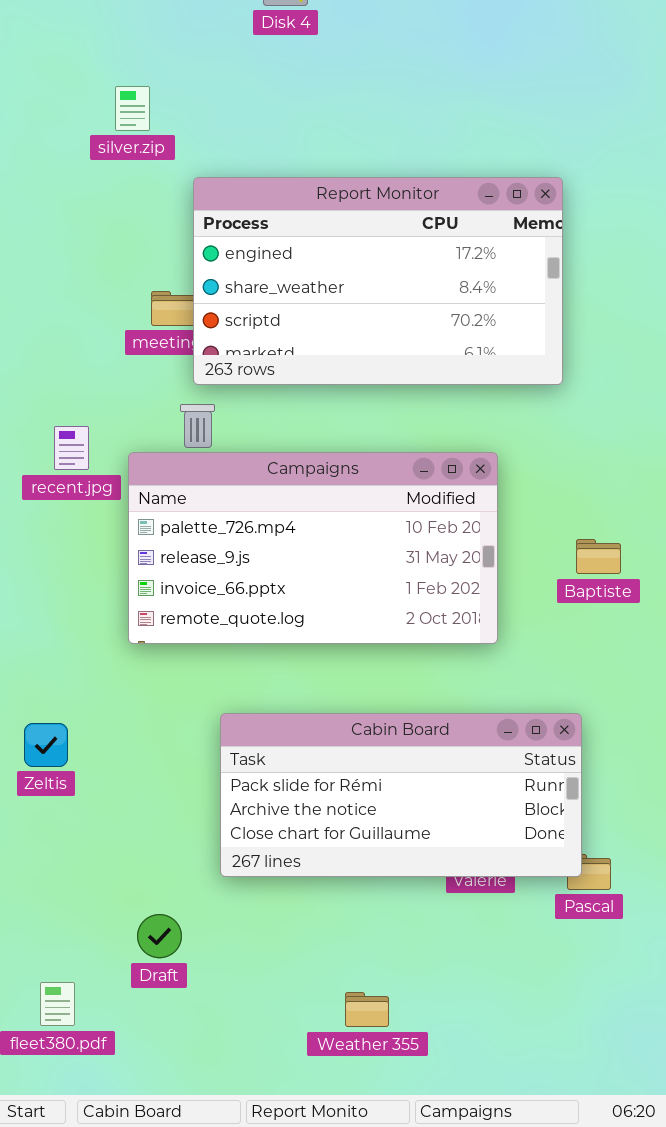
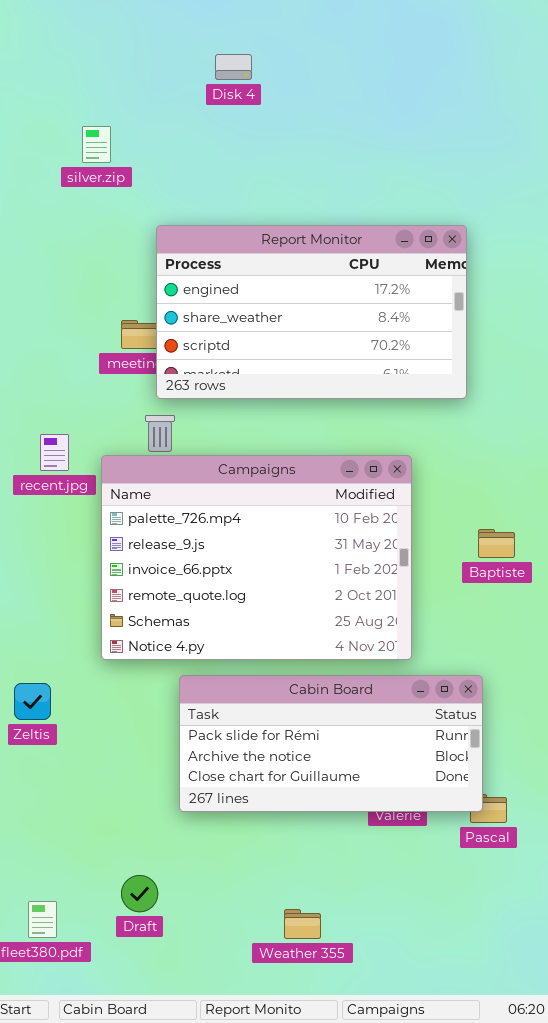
silver.zip: [115,86,150,131] -> [82,126,111,163], moved
Campaigns: [128,452,498,644] -> [101,455,412,660], resized
Draft: [137,914,182,958] -> [121,875,158,912], moved

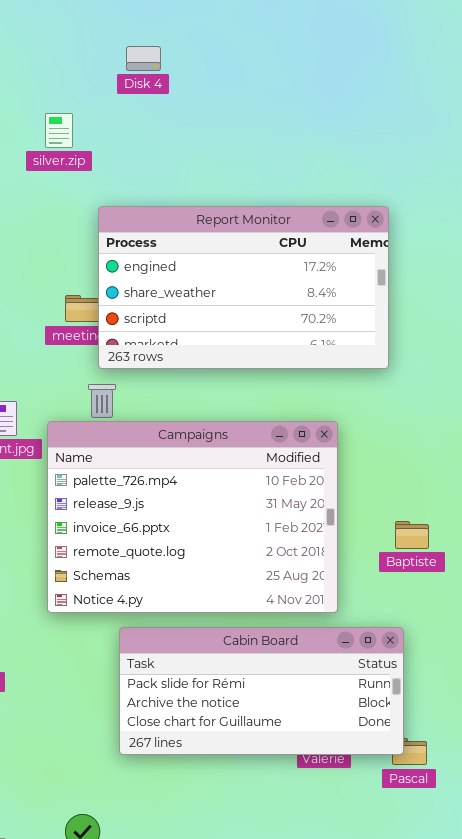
Disk 4: [215,54,252,80] -> [126,46,161,71], moved
silver.zip: [82,126,111,163] -> [45,113,73,148], moved
Baptiste: [478,529,515,558] -> [395,521,429,549], moved

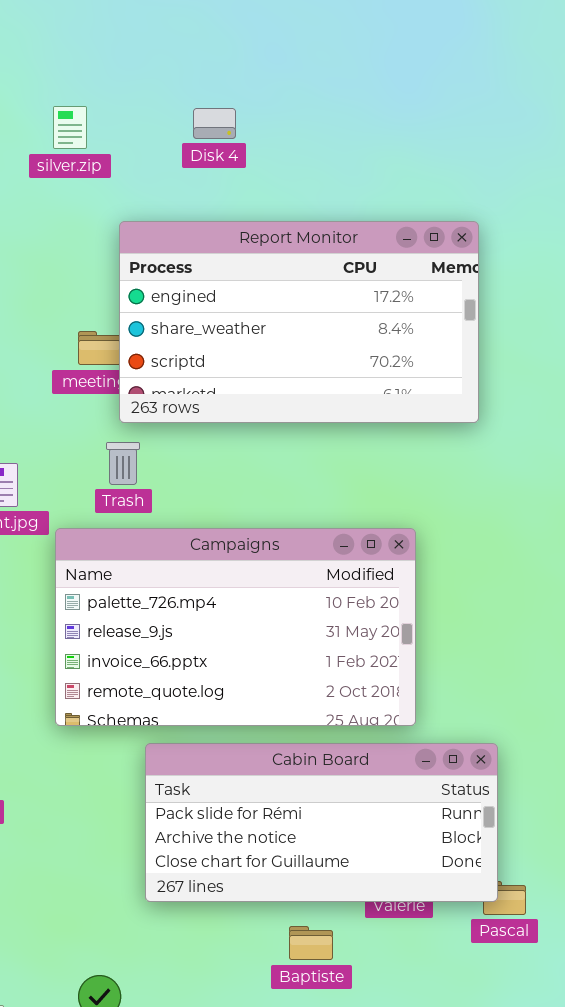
Disk 4: [126,46,161,71] -> [193,108,236,139], moved
Campaigns: [47,421,338,613] -> [55,528,416,726], resized
Baptiste: [395,521,429,549] -> [289,926,333,960], moved

